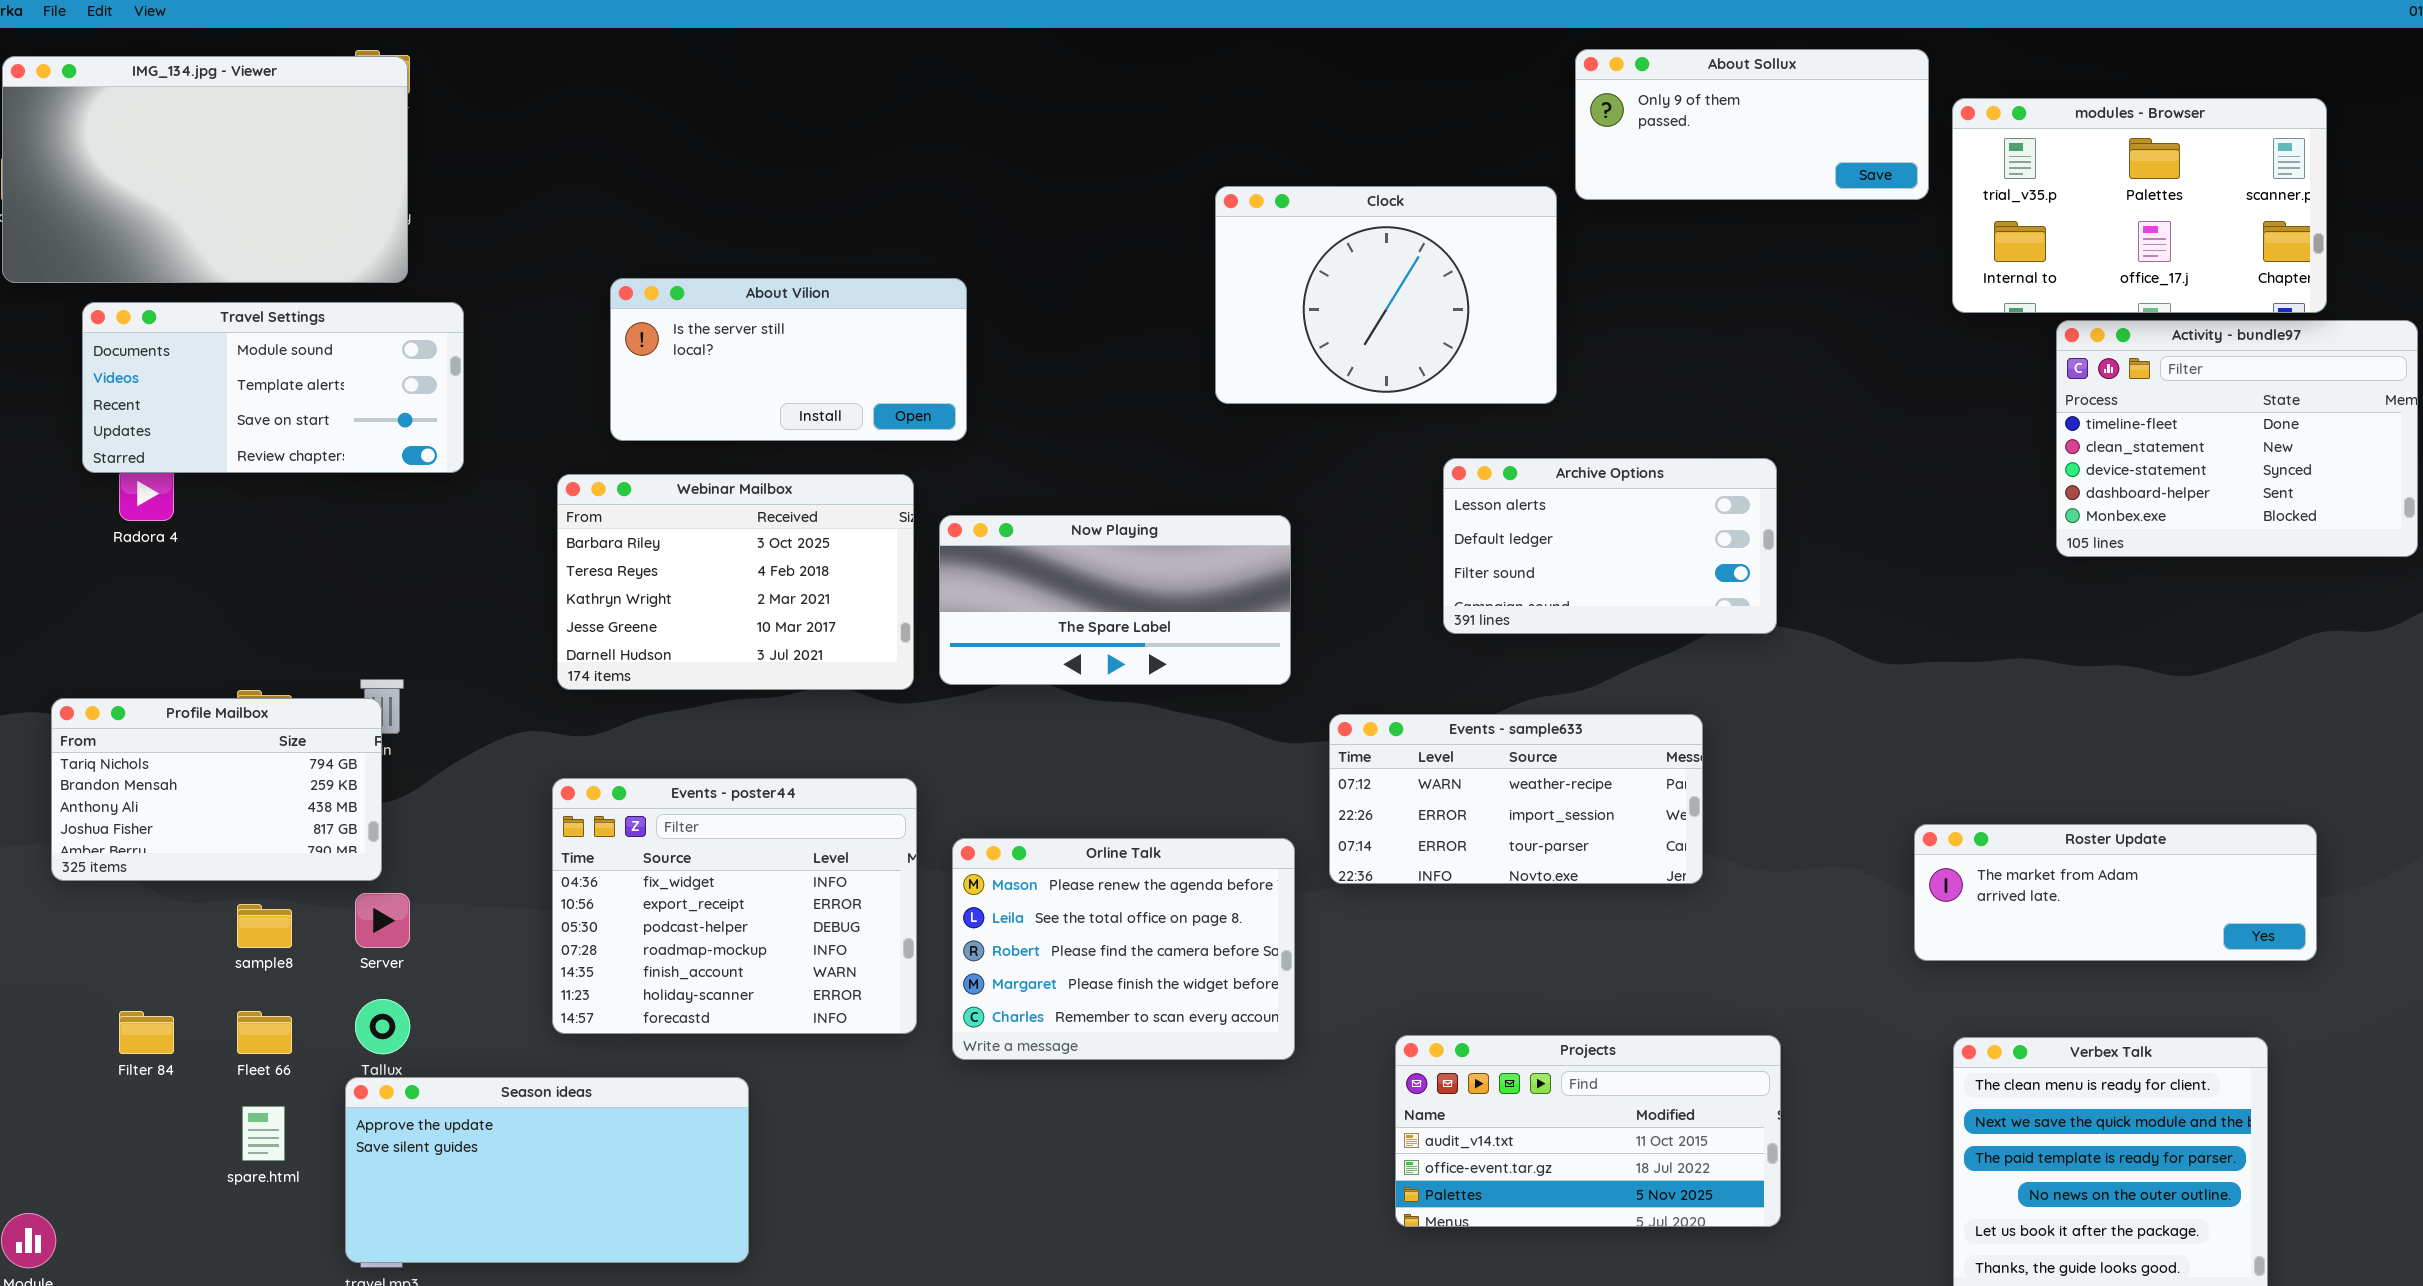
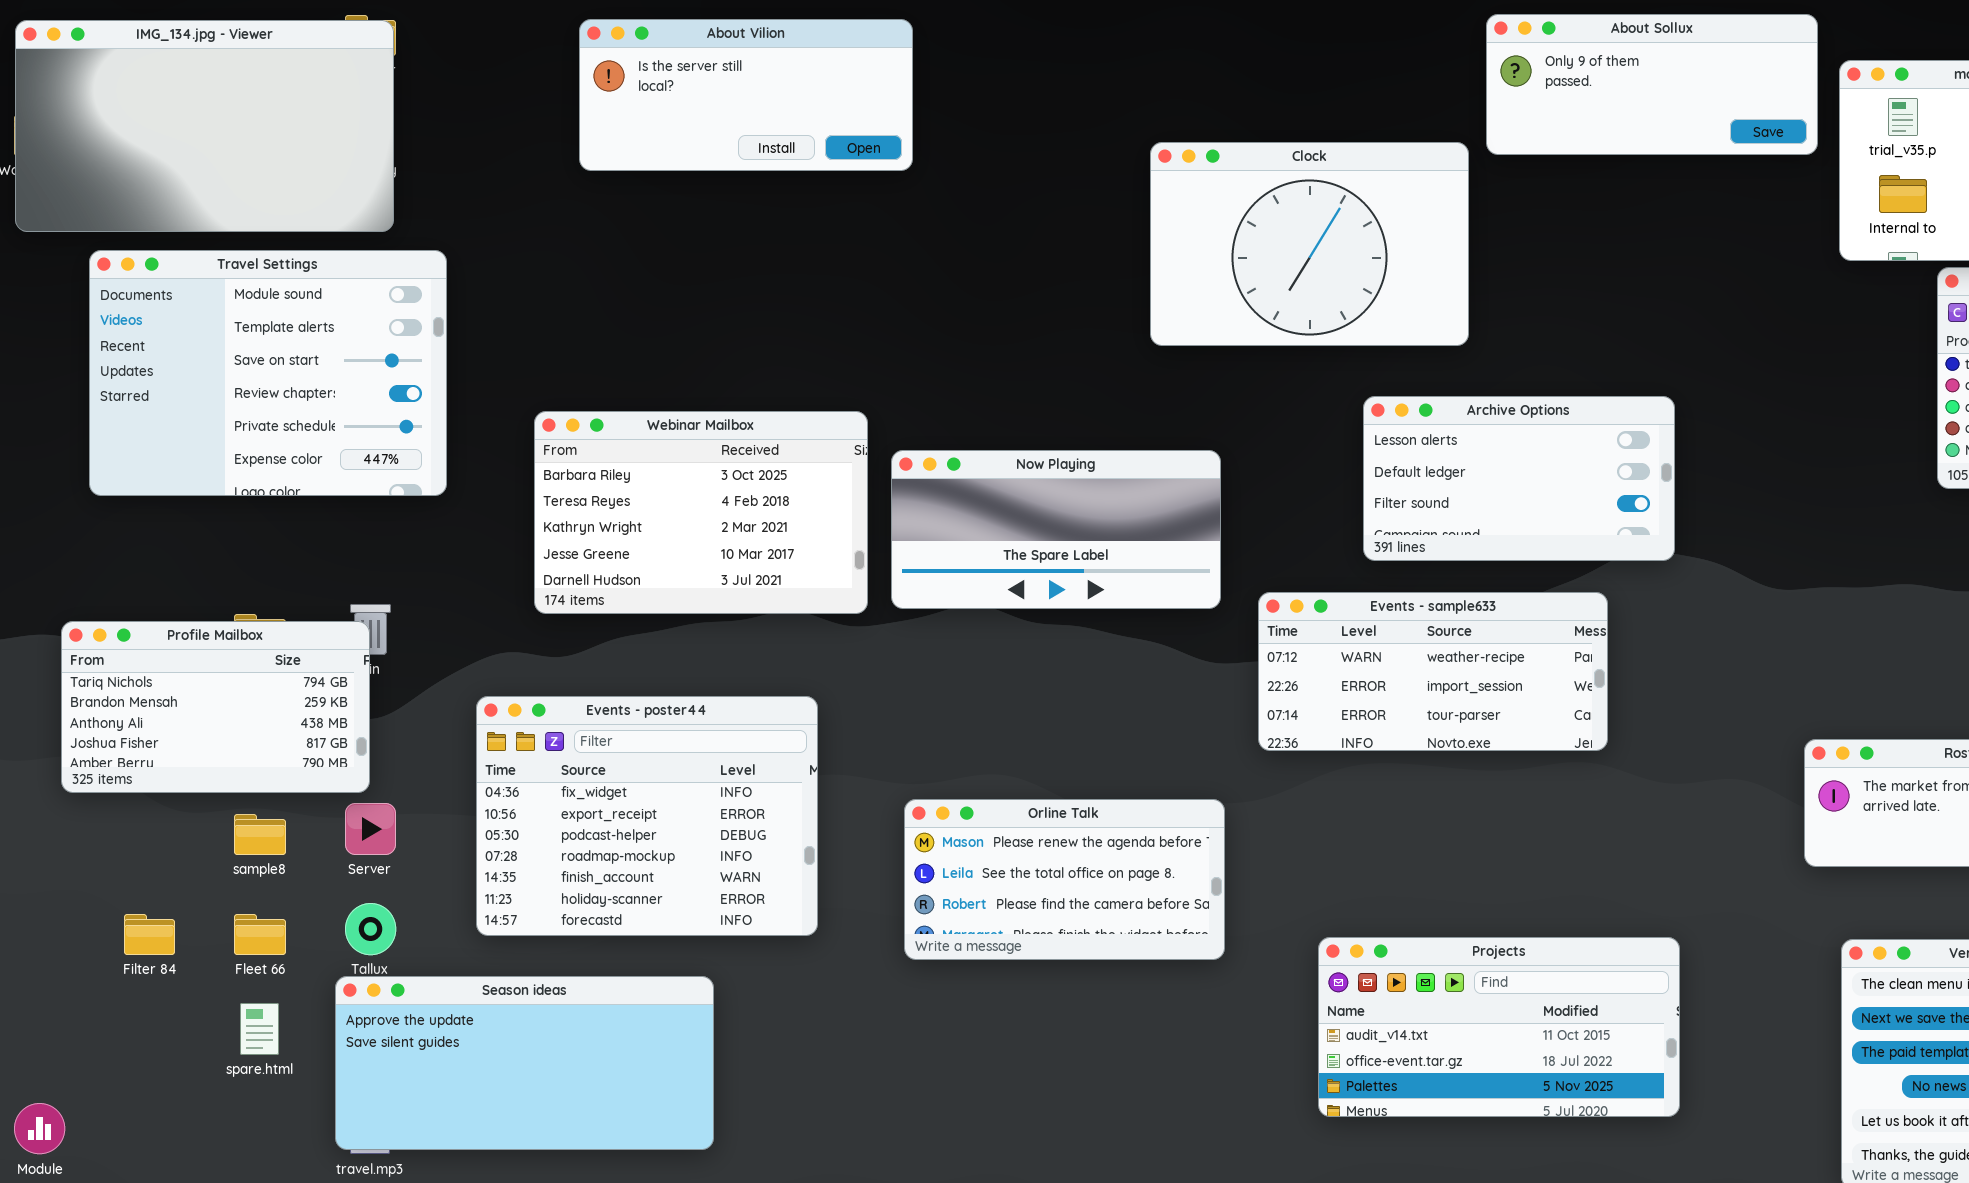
About Vilion: [610,278,967,441] -> [579,19,913,171], moved
Travel Settings: [82,302,464,473] -> [89,250,447,496], resized
Events - sample633: [1329,714,1703,884] -> [1258,592,1608,751], moved
Events - poster44: [552,778,917,1034] -> [476,696,818,936], moved
Orline Talk: [952,838,1295,1060] -> [904,799,1225,960], resized

